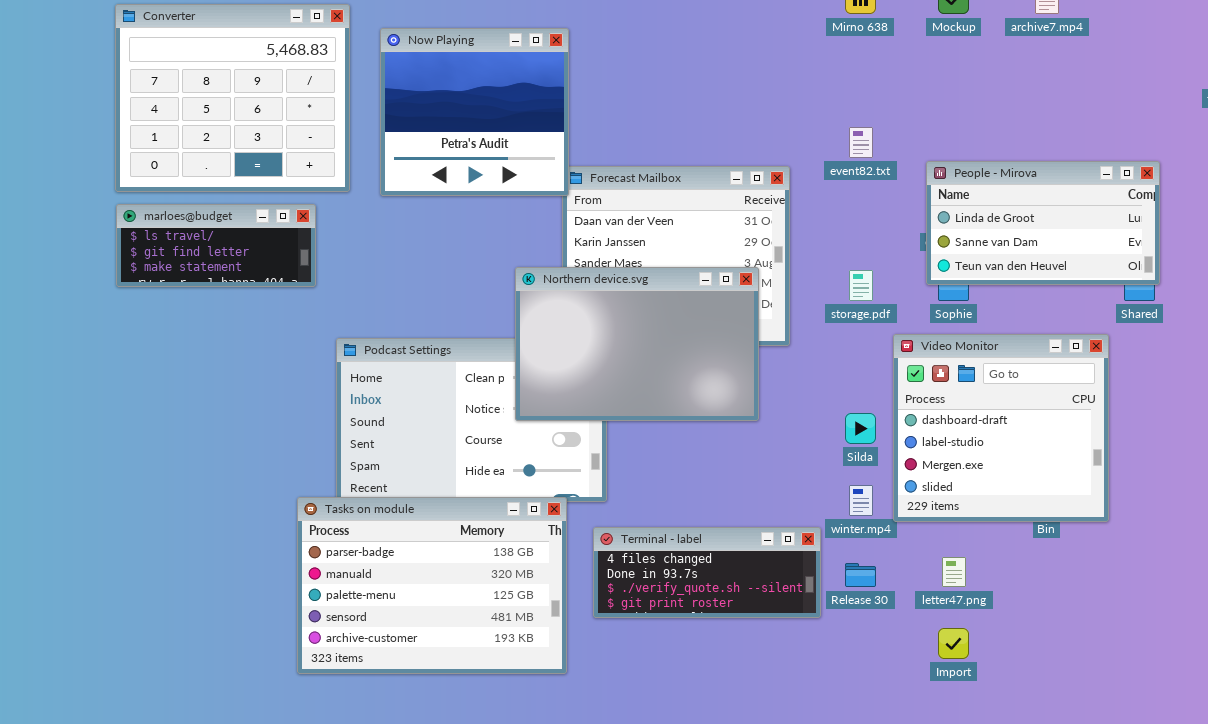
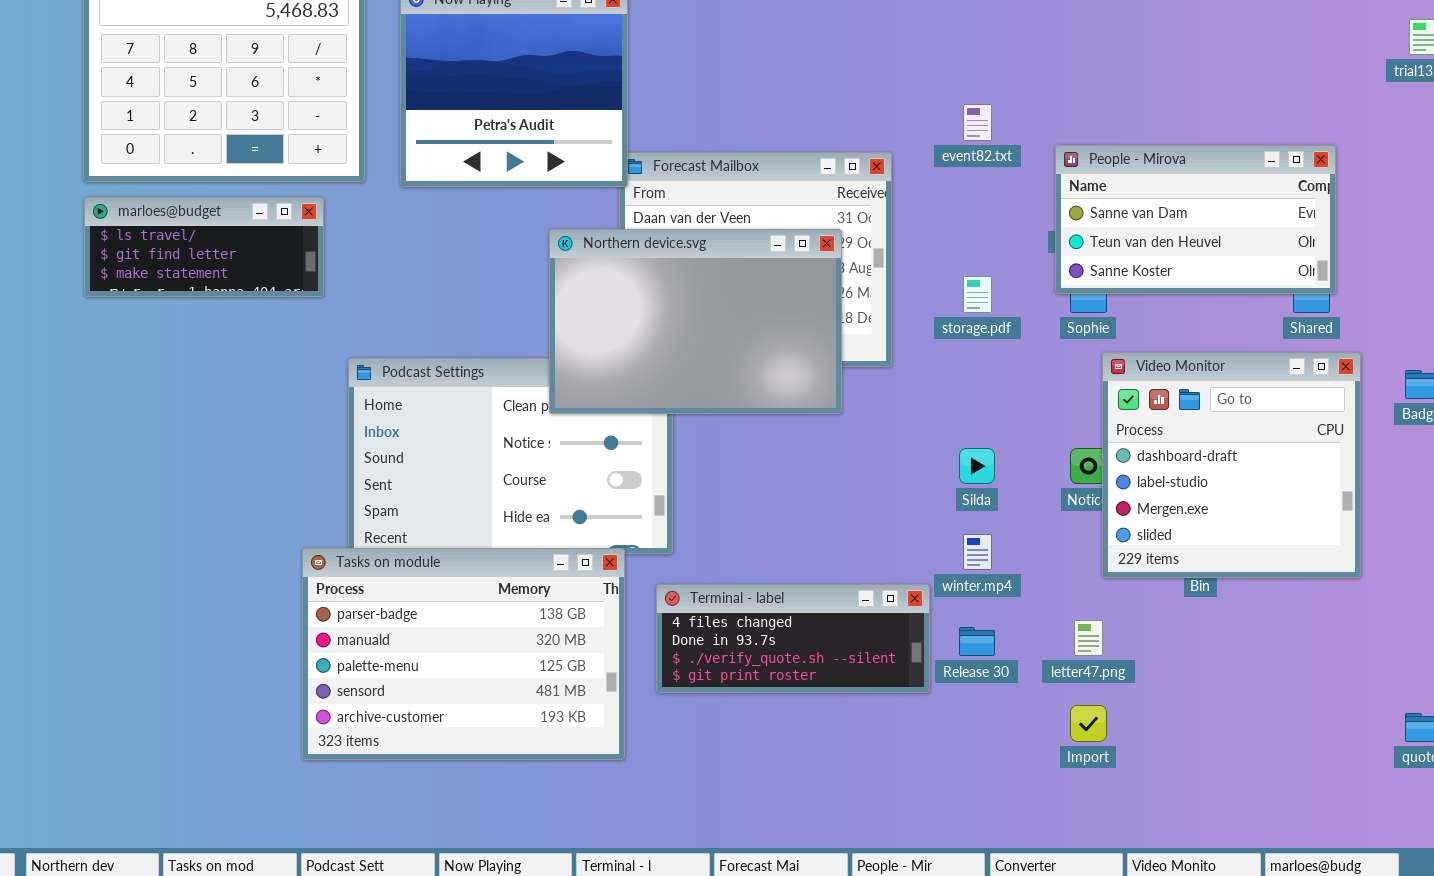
People - Mirova: [926,161,1160,285] -> [1055,145,1336,294], scrolled down 1 row
Northern device.svg: [515,267,759,421] -> [549,229,842,414], moved
Video Monitor: [893,334,1109,522] -> [1102,352,1361,578], moved

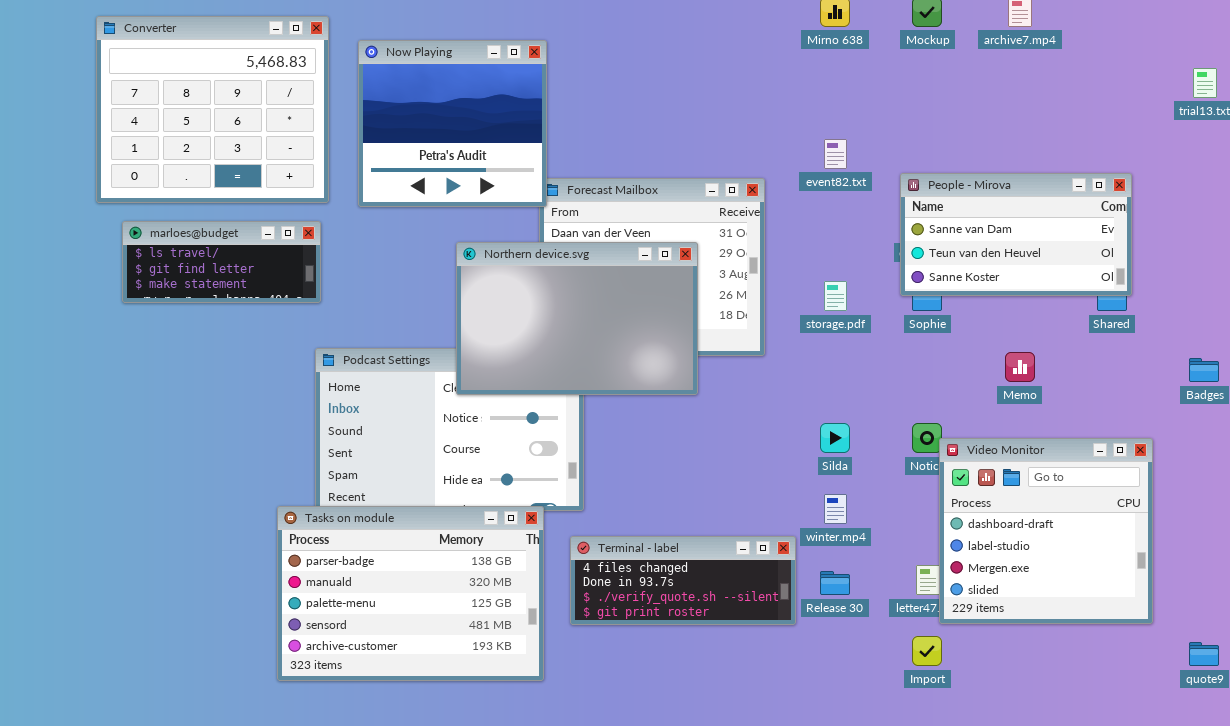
marloes@budget: [84,197,324,297] -> [122,221,321,303], moved
Northern device.svg: [549,229,842,414] -> [456,242,698,395], moved
Video Monitor: [1102,352,1361,578] -> [939,438,1153,624], moved

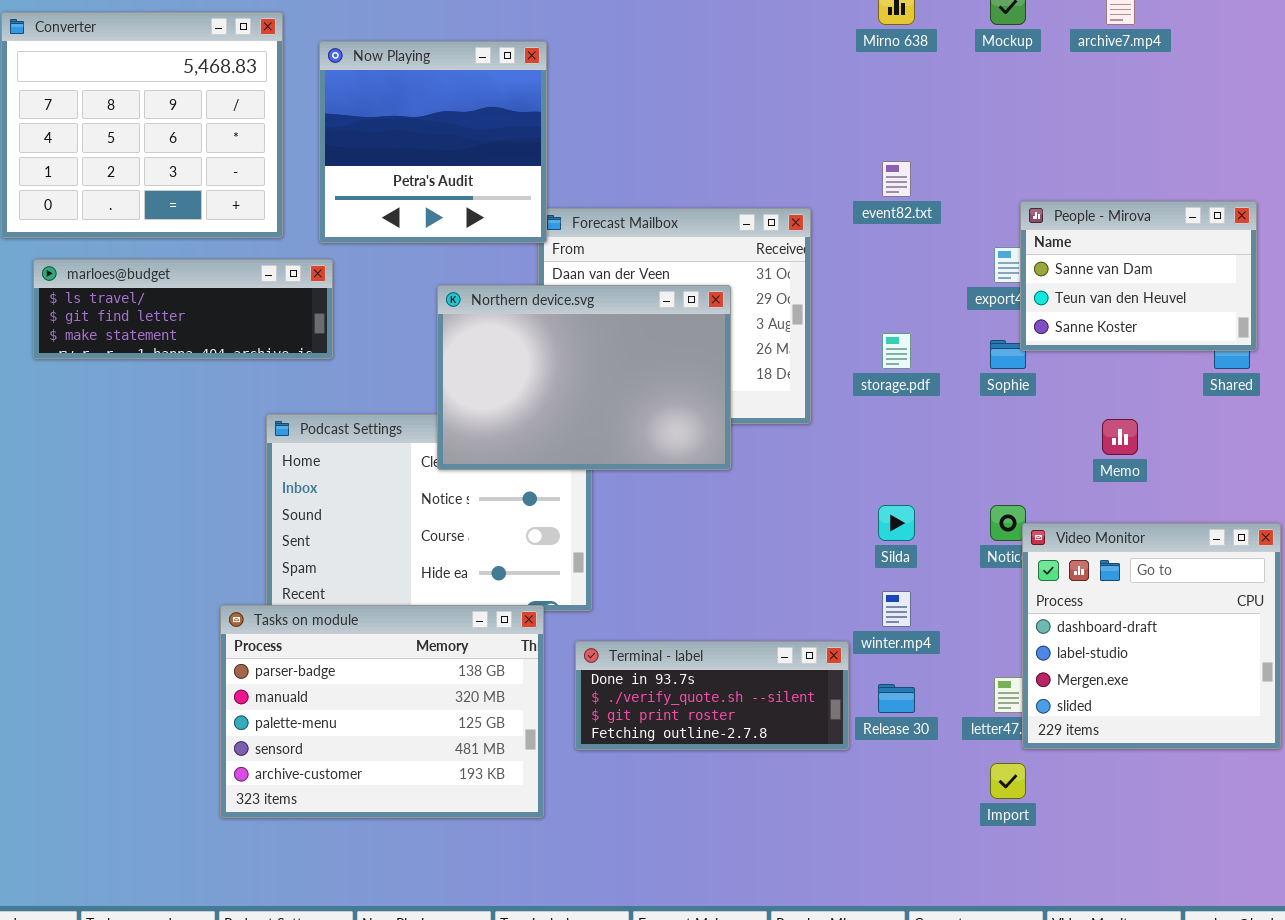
People - Mirova: [900,173,1132,296] -> [1020,201,1257,351], resized
marloes@budget: [122,221,321,303] -> [33,259,333,359], resized
Terminal - label: [570,536,796,625] -> [575,641,849,750], scrolled down 1 row

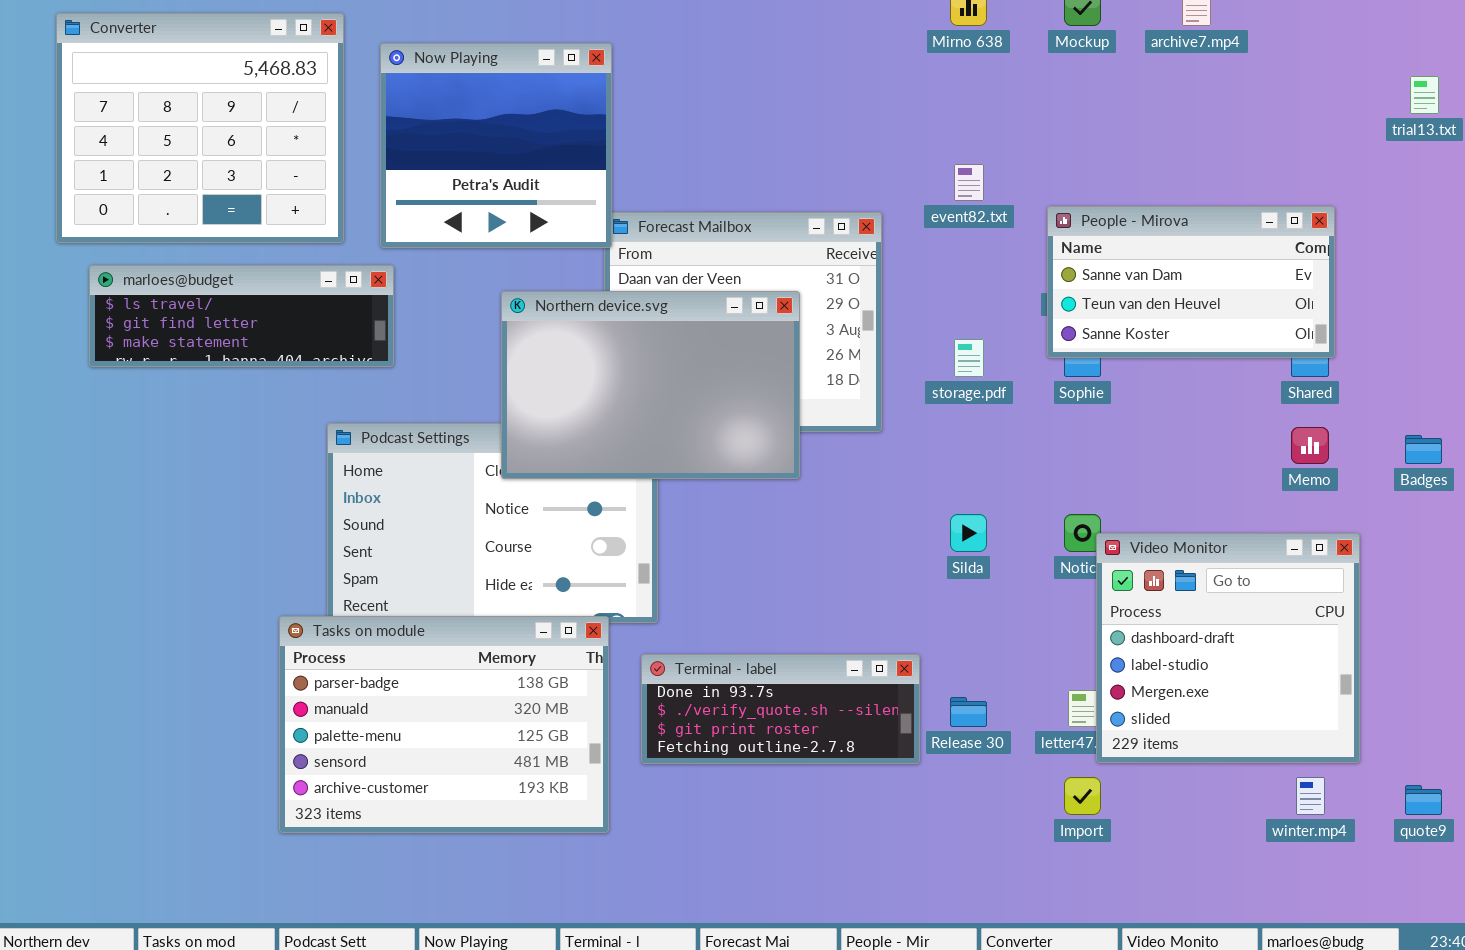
People - Mirova: [1020,201,1257,351] -> [1047,206,1335,358], resized
Memo: [1102,419,1138,455] -> [1291,427,1329,464], moved
winter.mp4: [882,591,911,627] -> [1296,777,1325,815], moved

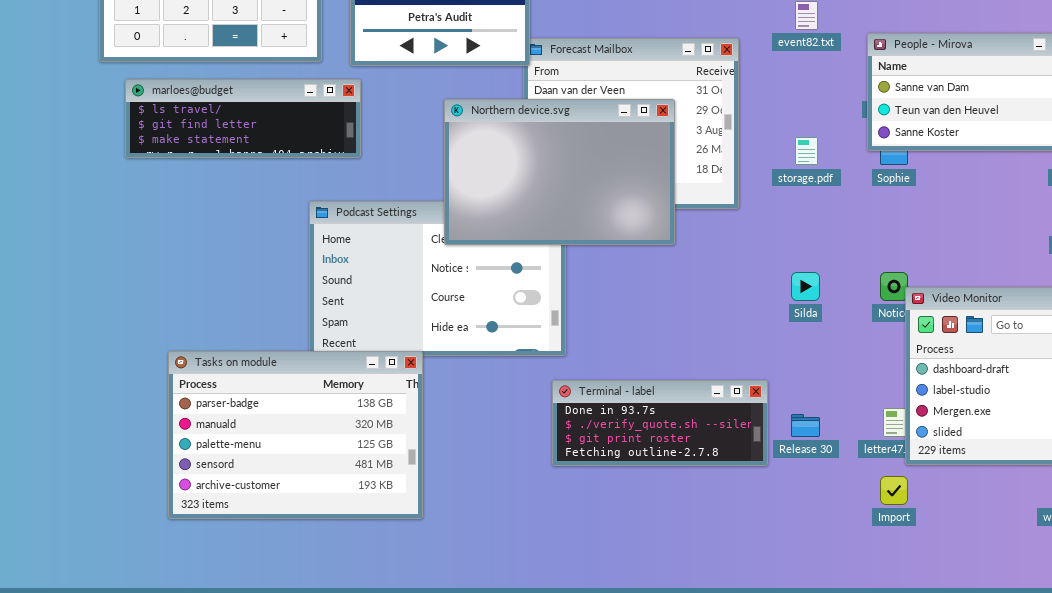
Tasks on module: [279,616,609,833] -> [168,351,423,519], moved

